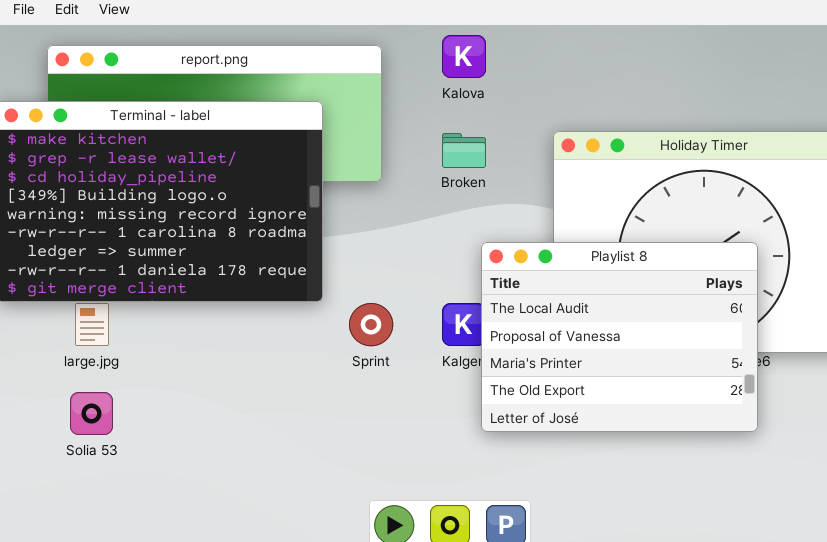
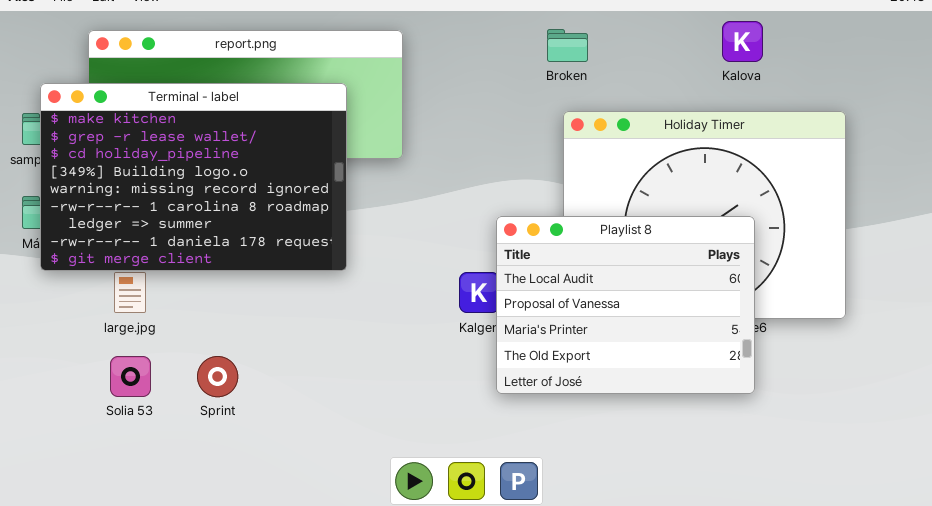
Kalova: [442,35,486,78] -> [722,21,763,62], moved
Broken: [442,133,486,168] -> [547,29,588,62], moved
Sprint: [349,303,393,346] -> [197,356,238,397], moved

